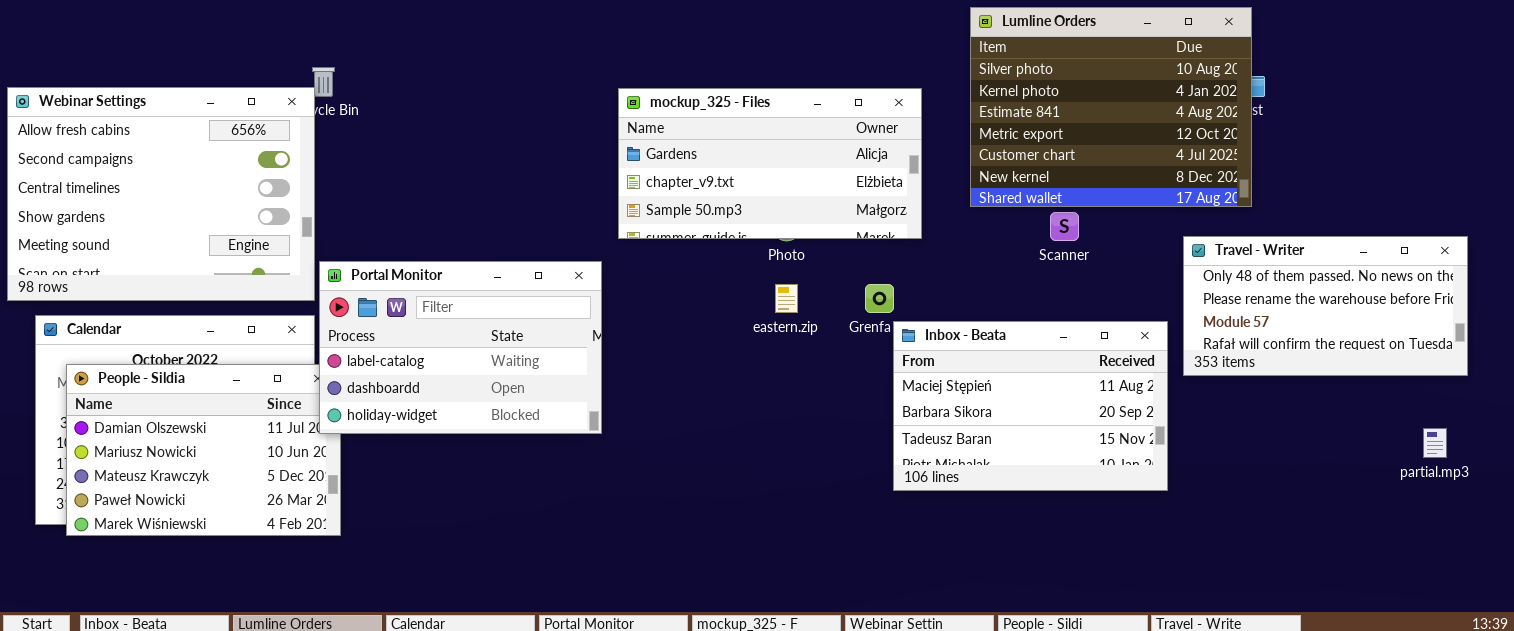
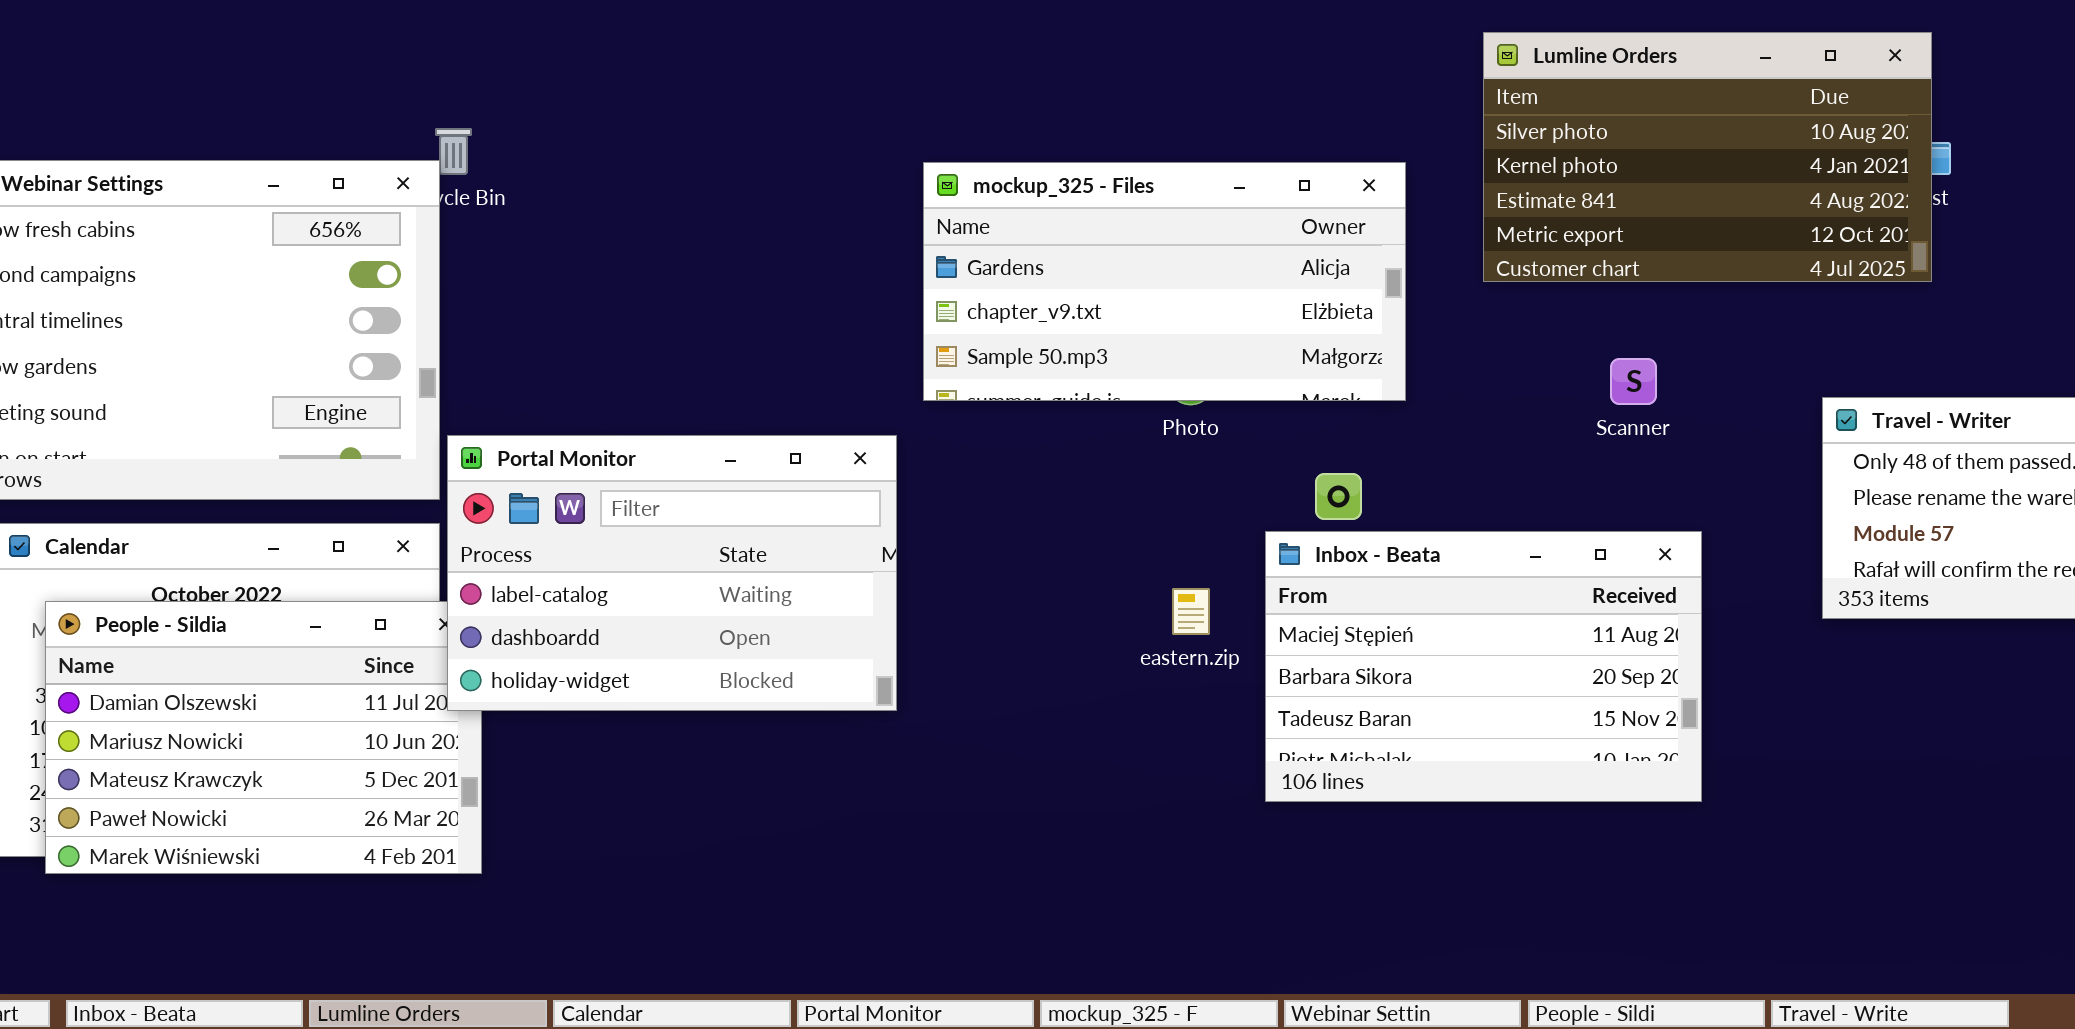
Lumline Orders: [970,7,1252,207] -> [1483,32,1932,282], resized
eastern.zip: [775,284,798,313] -> [1172,588,1210,635], moved
Inbox - Beata: [893,321,1168,491] -> [1265,531,1702,802], moved

